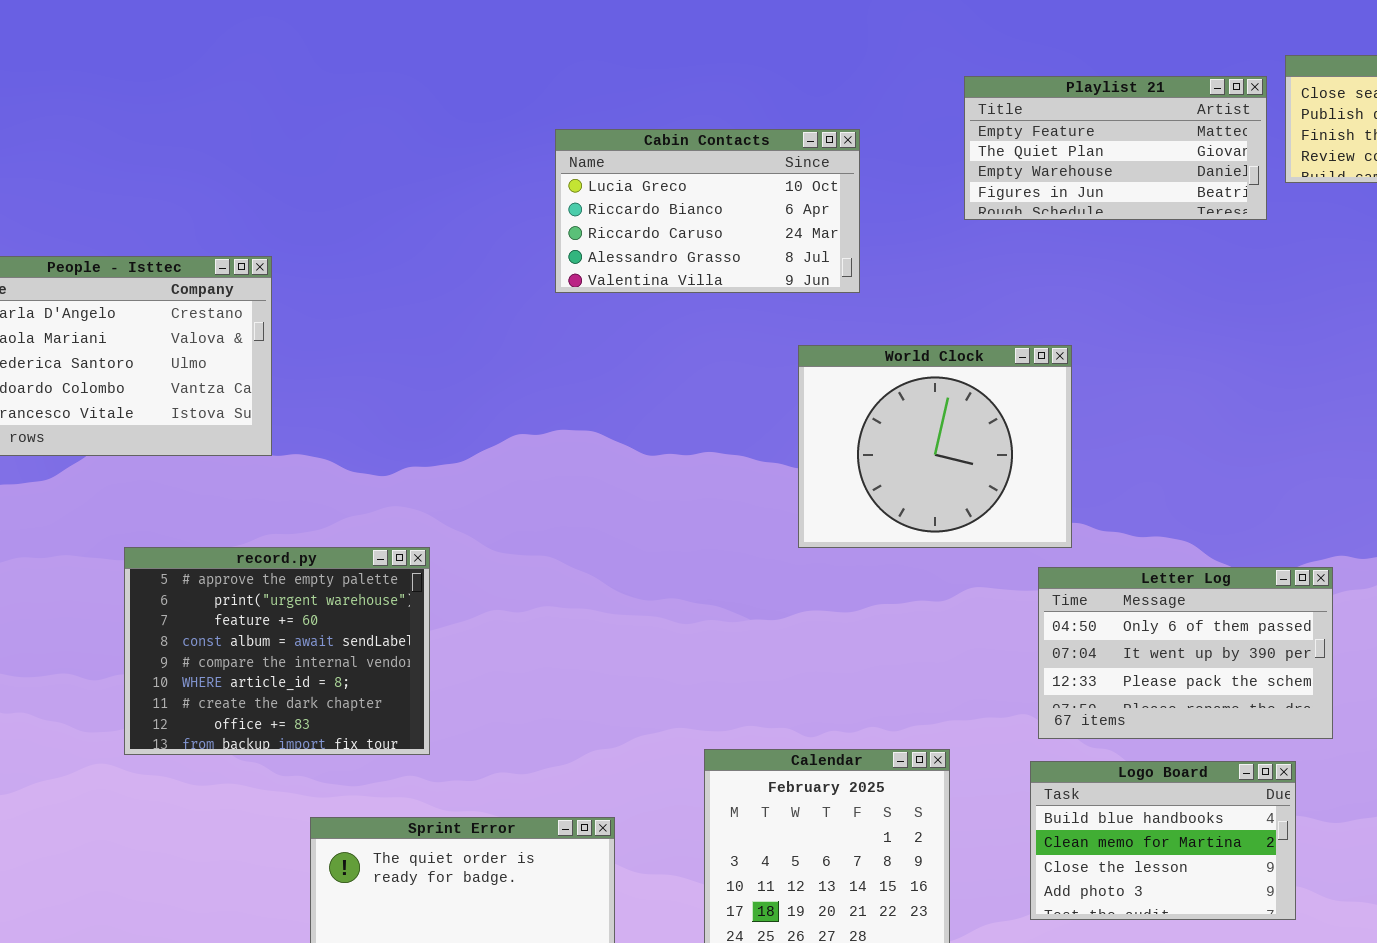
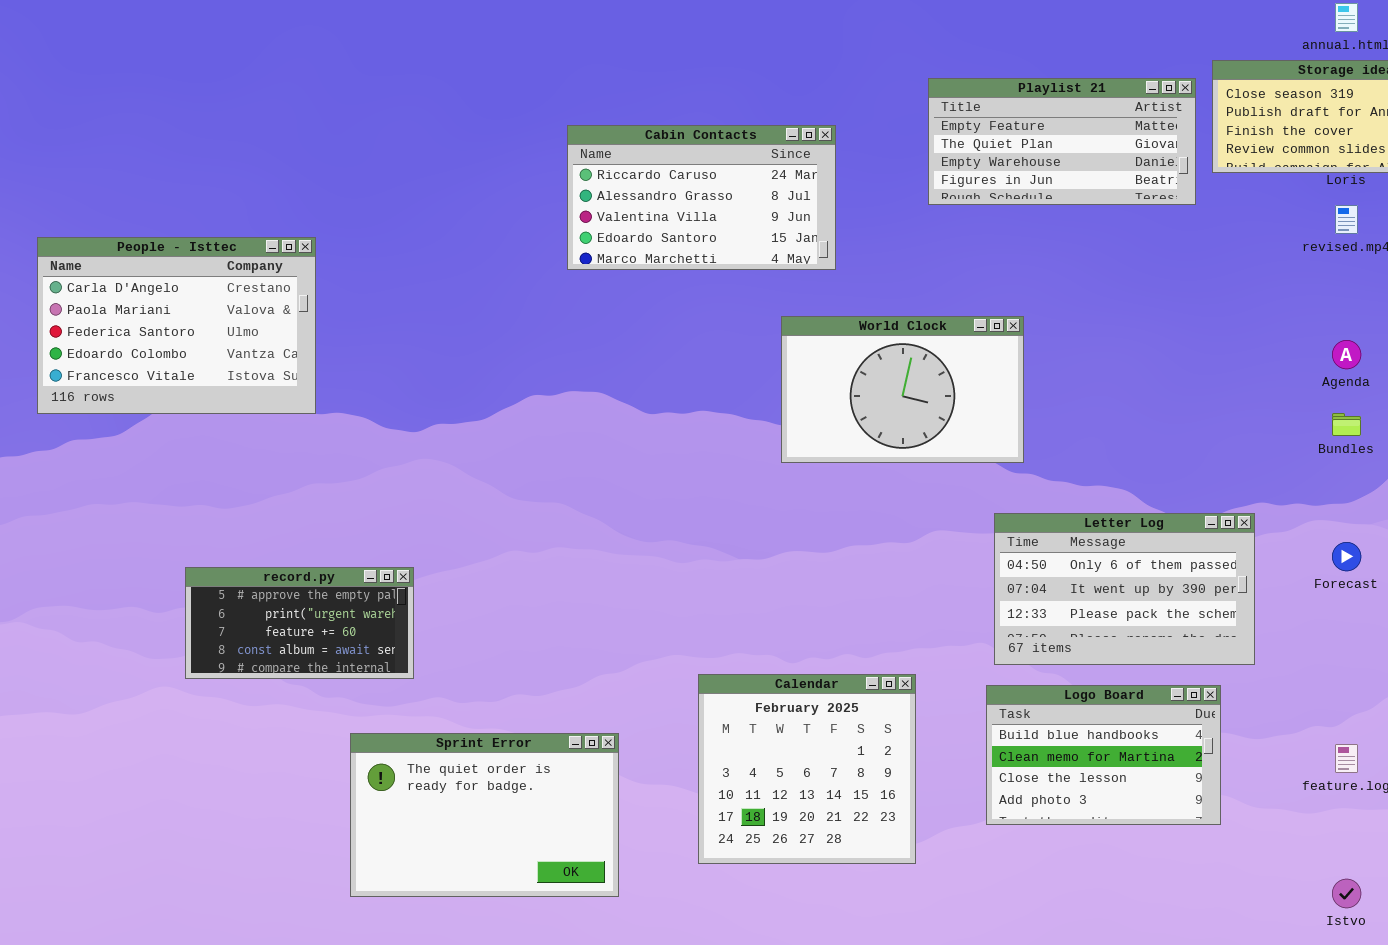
Cabin Contacts: [555,129,860,293] -> [567,125,836,270], scrolled down 2 rows
World Clock: [798,345,1072,548] -> [781,316,1024,463], resized
record.py: [124,547,430,755] -> [185,567,414,679], resized

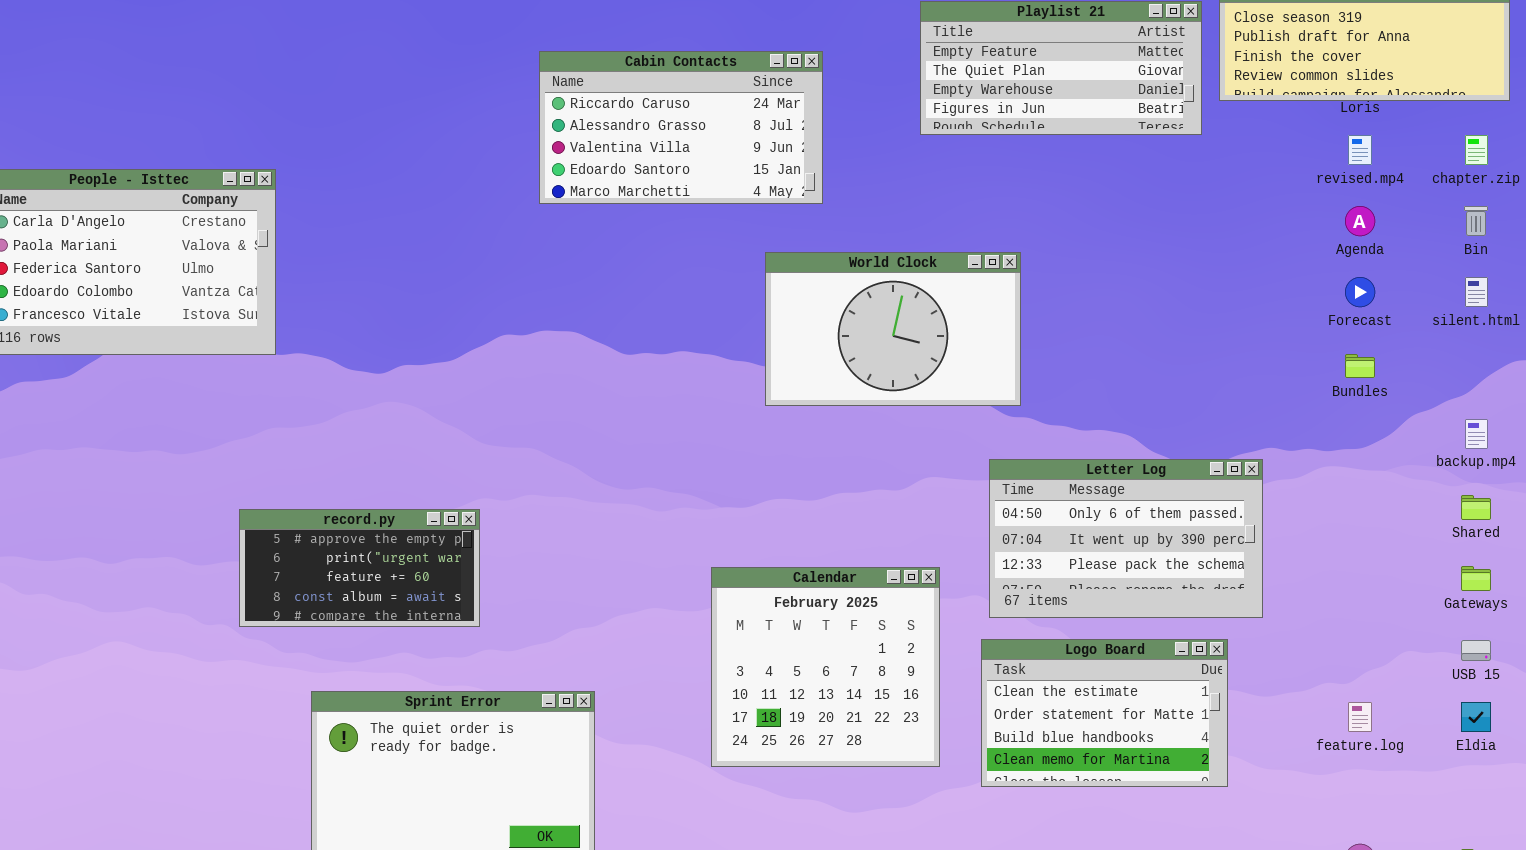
Agenda: [1332,340,1361,369] -> [1345,206,1375,236], moved
Forecast: [1332,542,1361,571] -> [1345,277,1375,307], moved
record.py: [185,567,414,679] -> [239,509,480,627], moved
Calendar: [698,674,916,864] -> [711,567,940,767], moved
Logo Board: [986,685,1221,825] -> [981,639,1228,787], scrolled up 2 rows

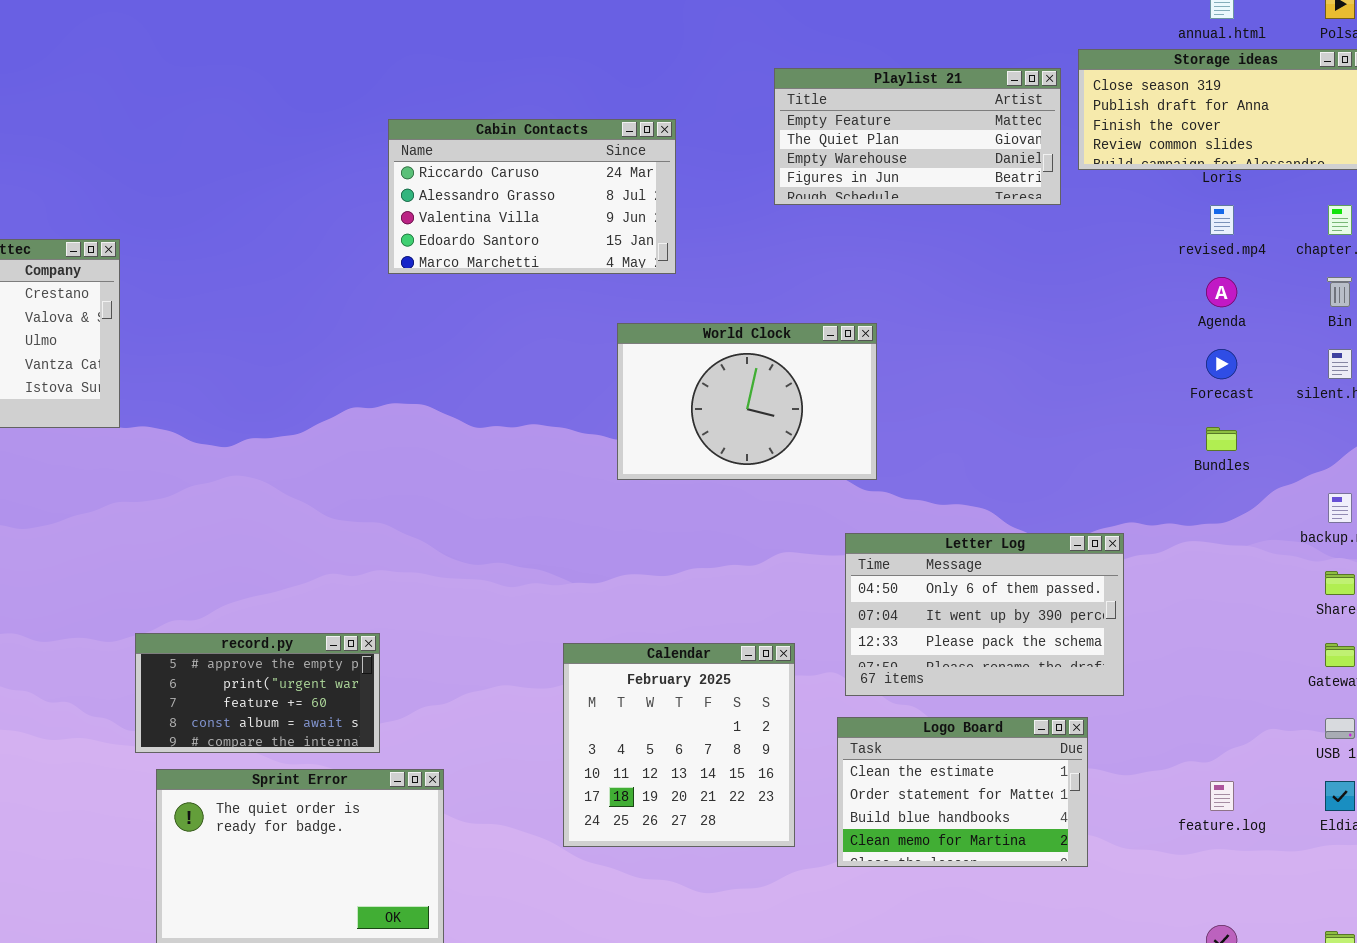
record.py: [239,509,480,627] -> [135,633,380,753], moved

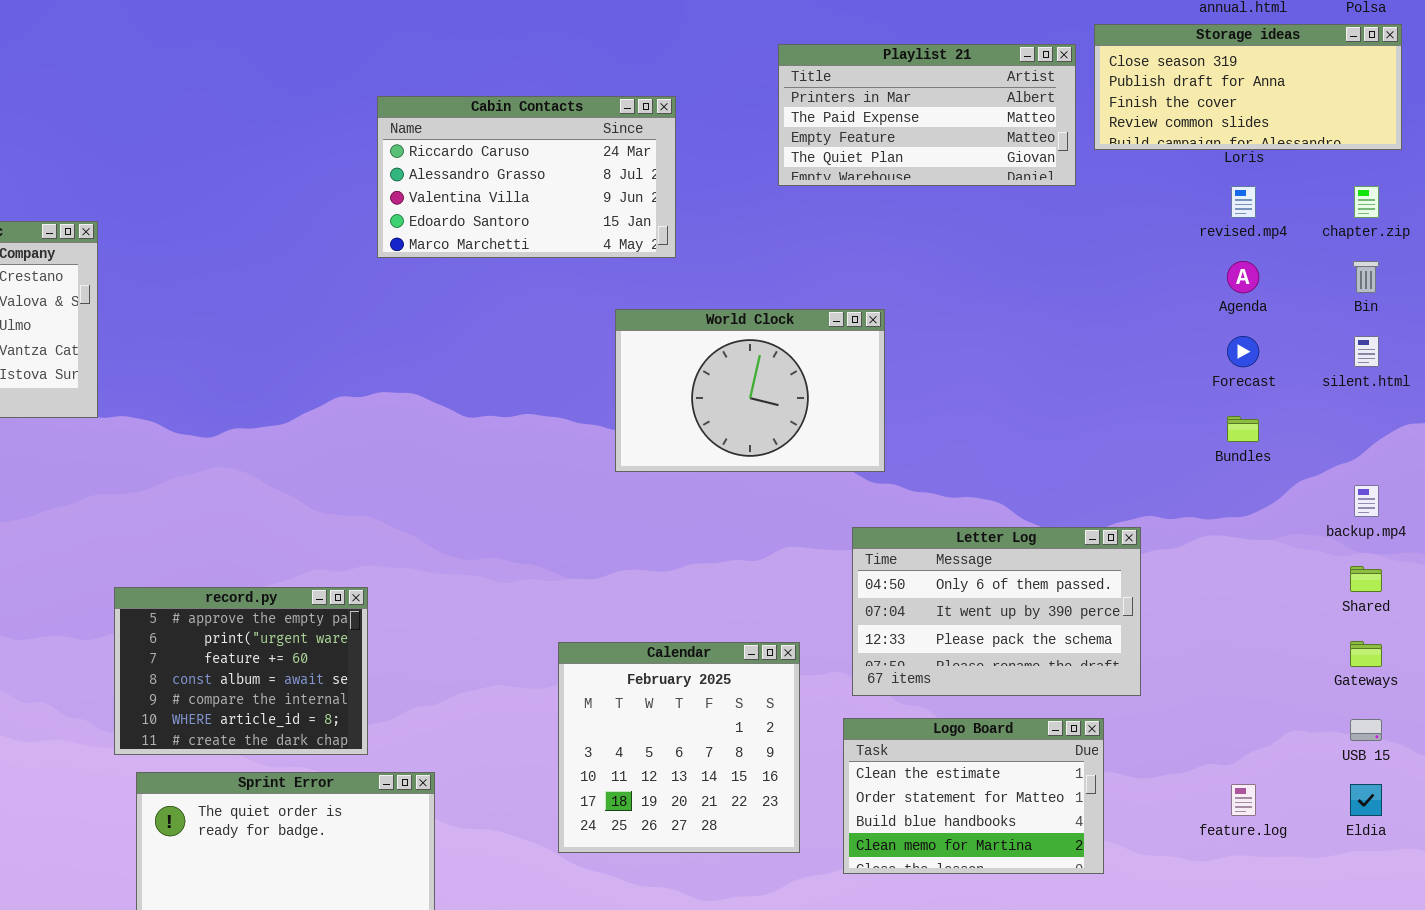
Playlist 21: [774,68,1061,205] -> [778,44,1076,186], scrolled up 2 rows
record.py: [135,633,380,753] -> [114,587,368,755], resized

